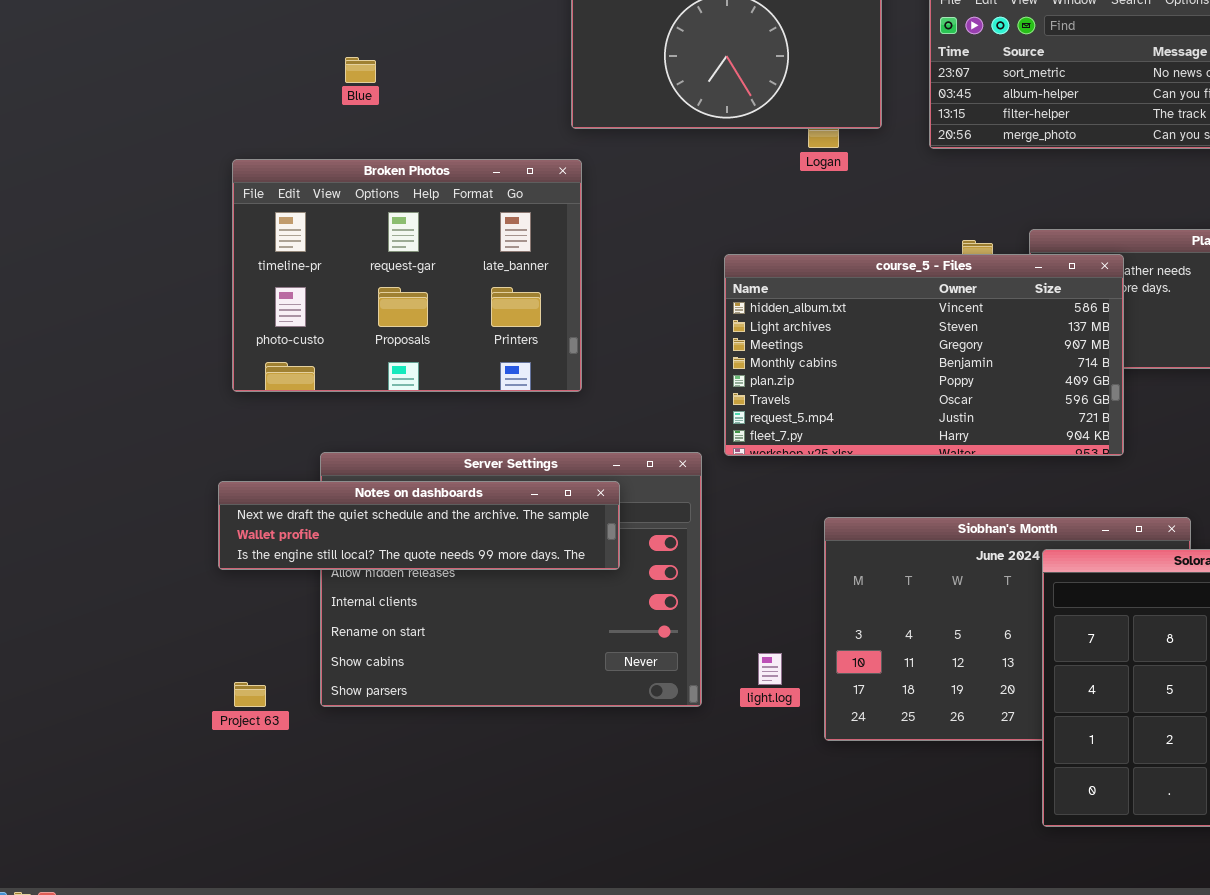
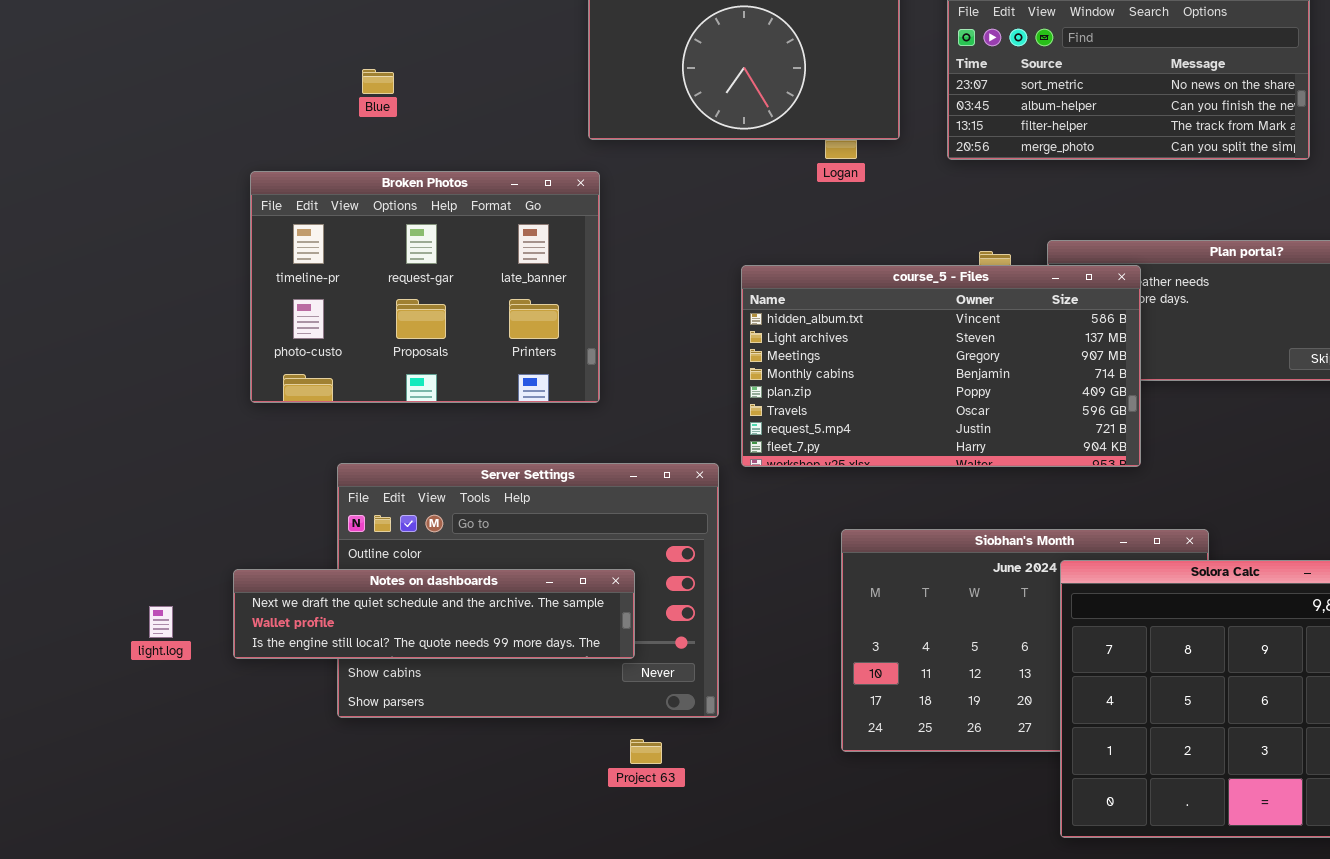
Notes on dashboards: [218,481,620,570] -> [233,569,635,659], moved
light.log: [758,653,782,685] -> [149,606,173,638], moved
Project 63: [234,682,266,707] -> [630,739,662,764], moved

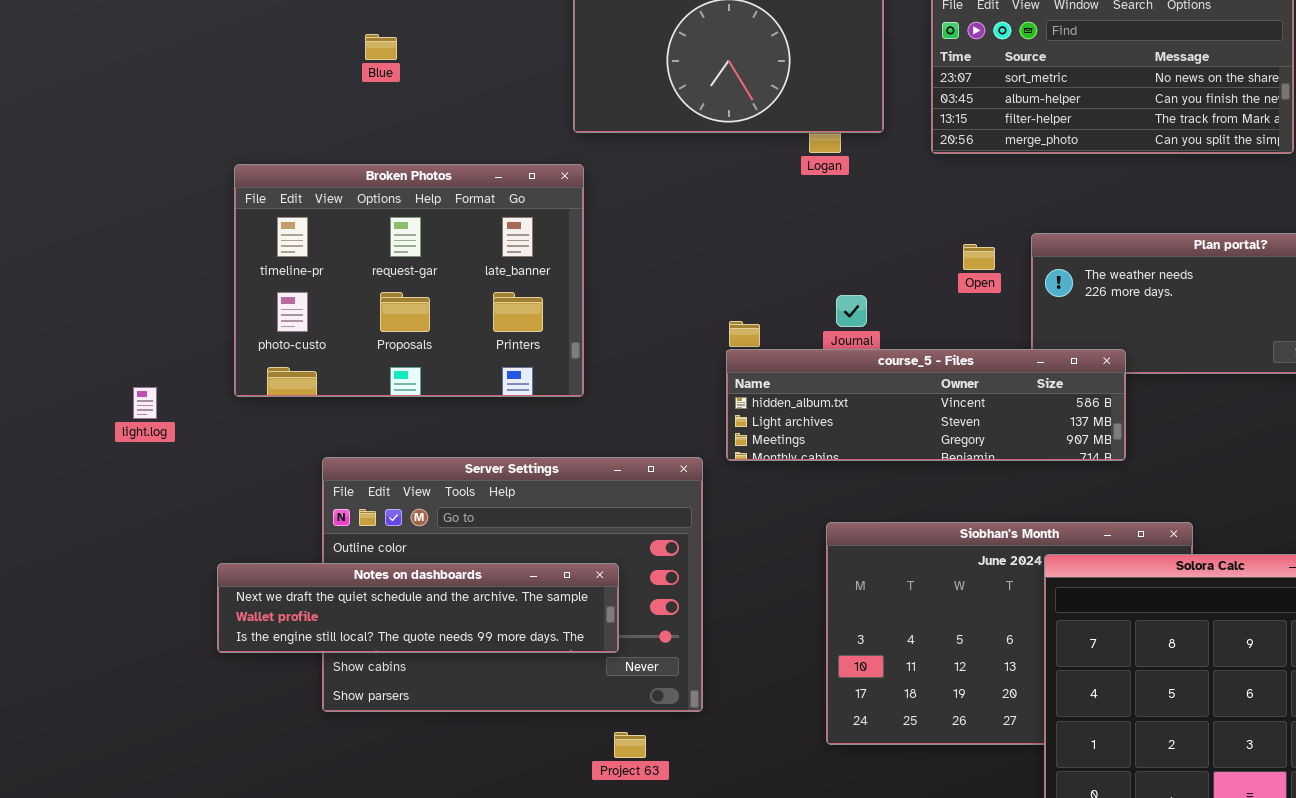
Blue: [362,69,394,94] -> [365,34,397,60], moved
course_5 - Files: [741,265,1141,467] -> [726,349,1126,461], resized
light.log: [149,606,173,638] -> [133,387,157,419], moved

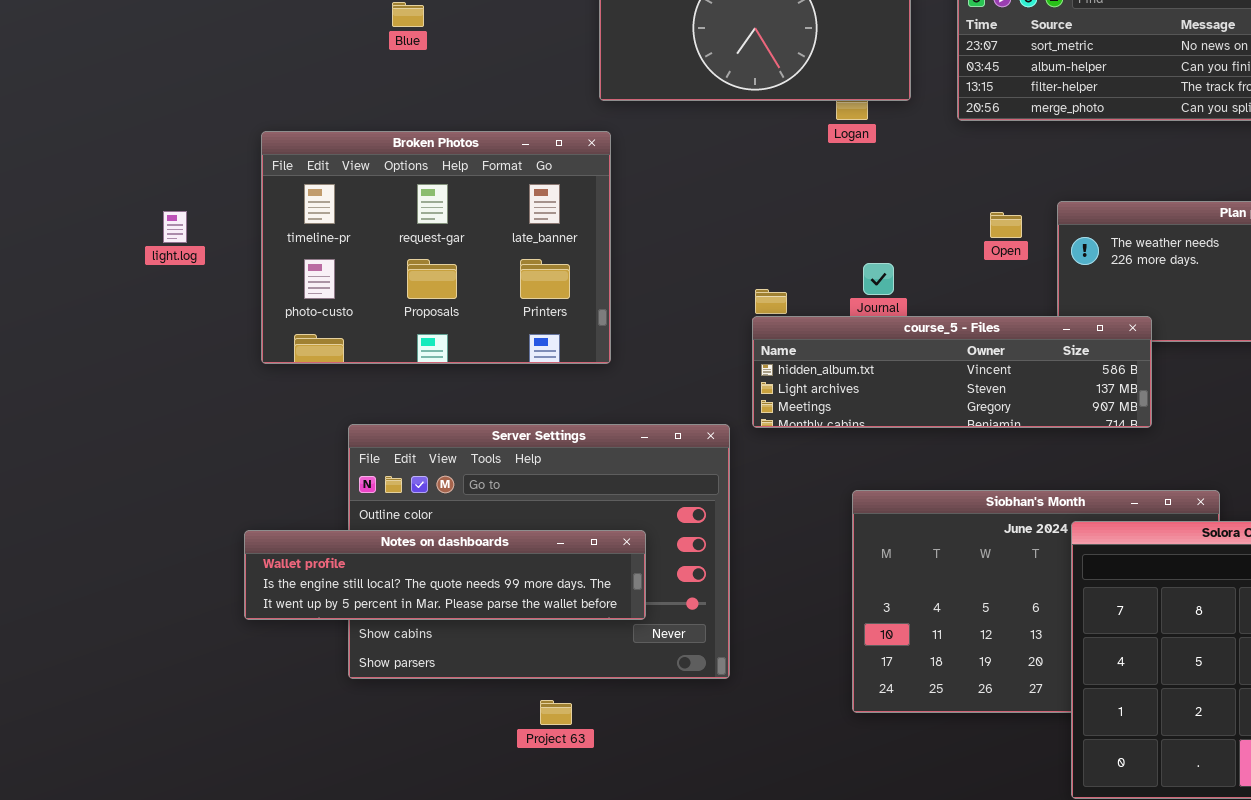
light.log: [133,387,157,419] -> [163,211,187,243], moved
Notes on dashboards: [217,563,619,653] -> [244,530,646,620], scrolled down 1 row
Project 63: [614,732,646,758] -> [540,700,572,725], moved

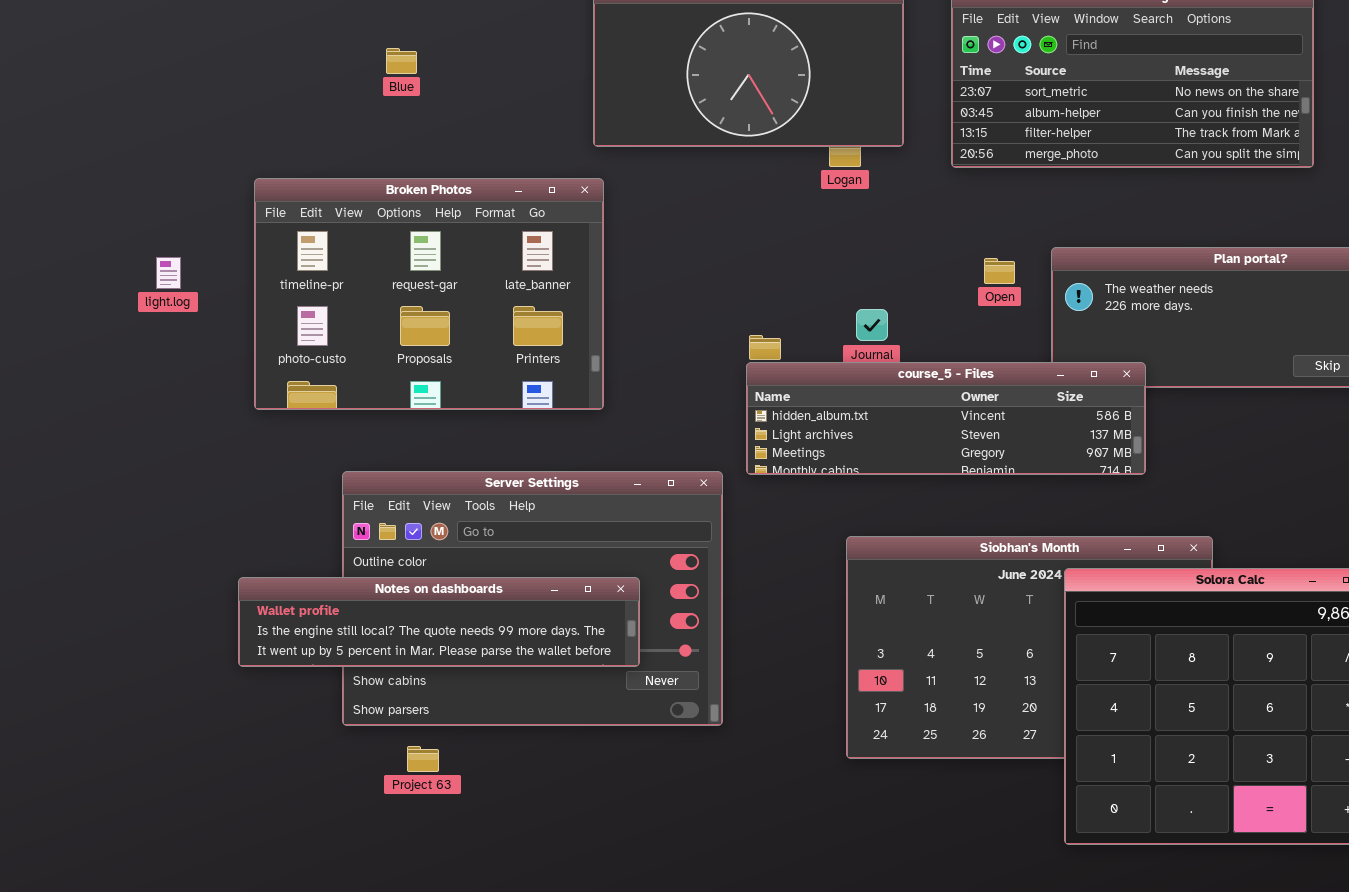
Project 63: [540,700,572,725] -> [407,746,439,772], moved

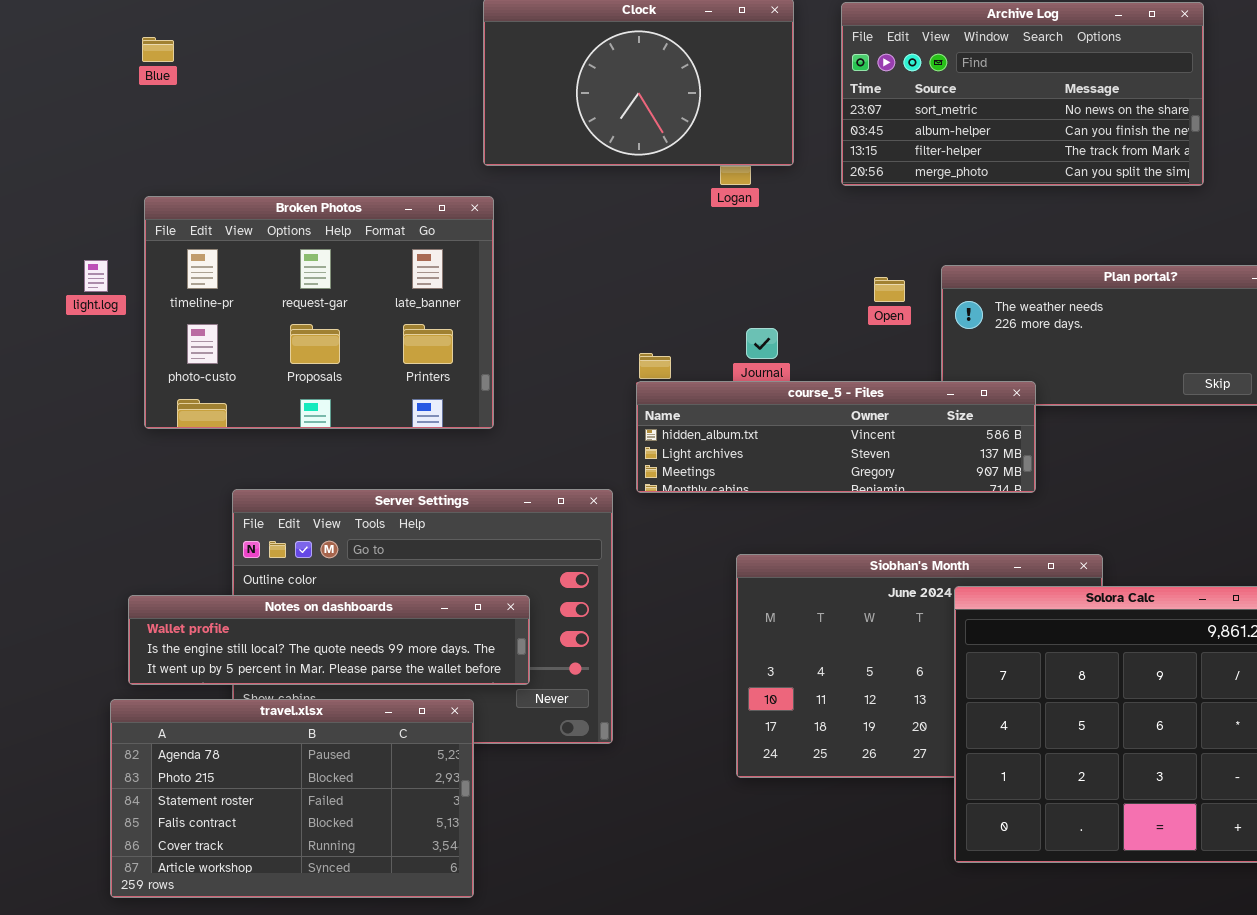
Blue: [386,48,417,74] -> [142,37,174,62], moved
light.log: [156,257,181,289] -> [84,260,108,292], moved
travel.xlsx: none -> [110,699,474,898], opened

